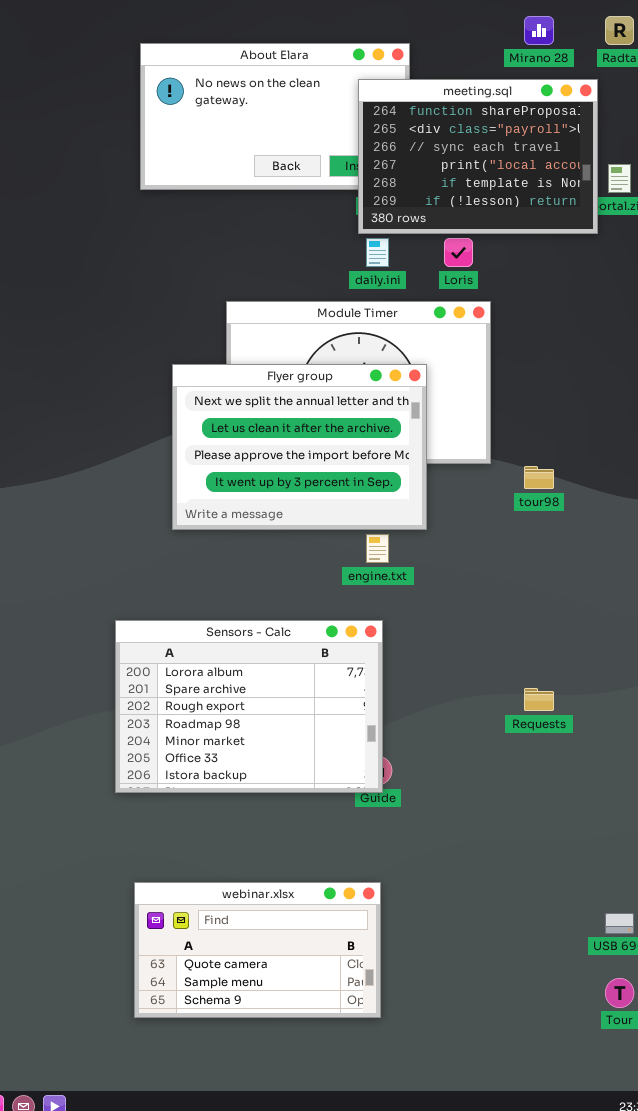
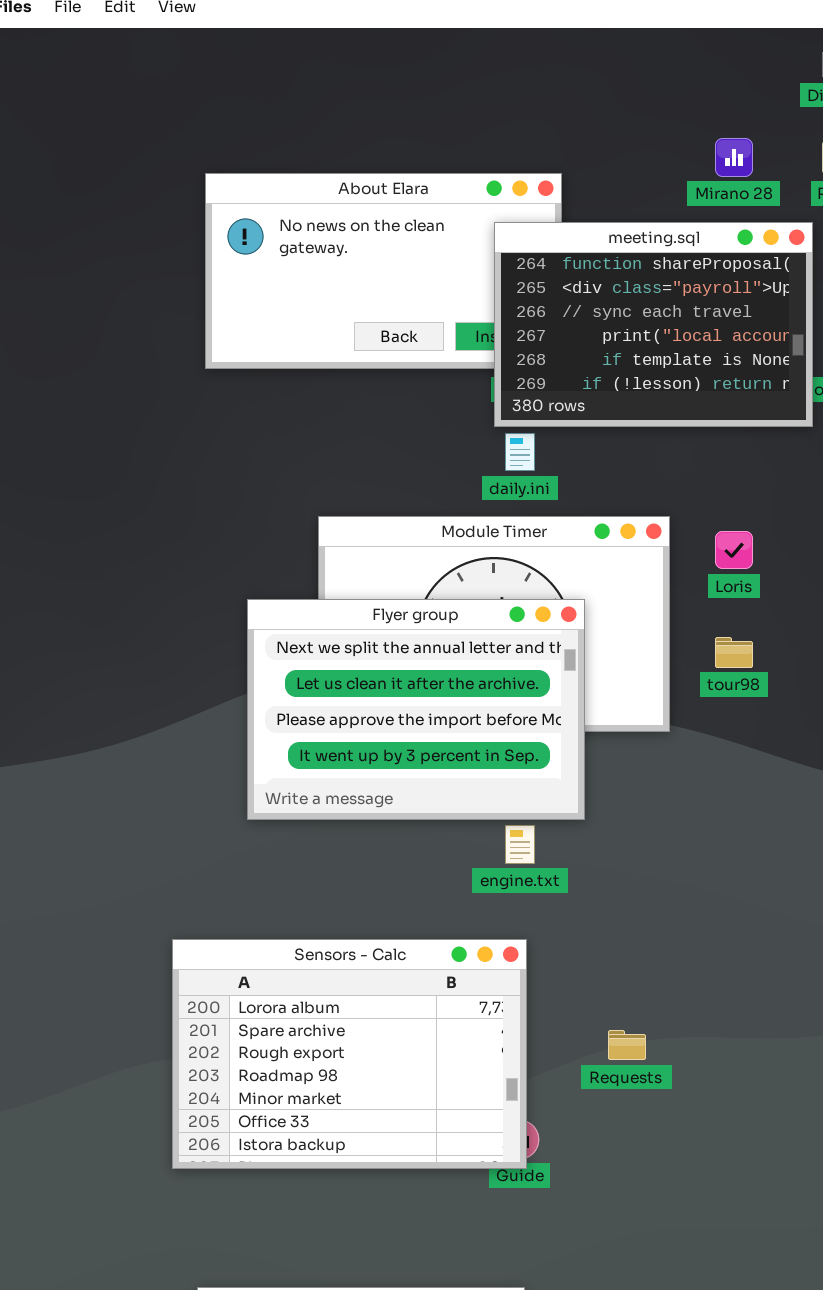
Loris: [444,238,473,267] -> [715,531,753,569], moved
tour98: [524,466,554,489] -> [715,637,753,668], moved
Requests: [524,688,554,711] -> [608,1030,646,1060], moved

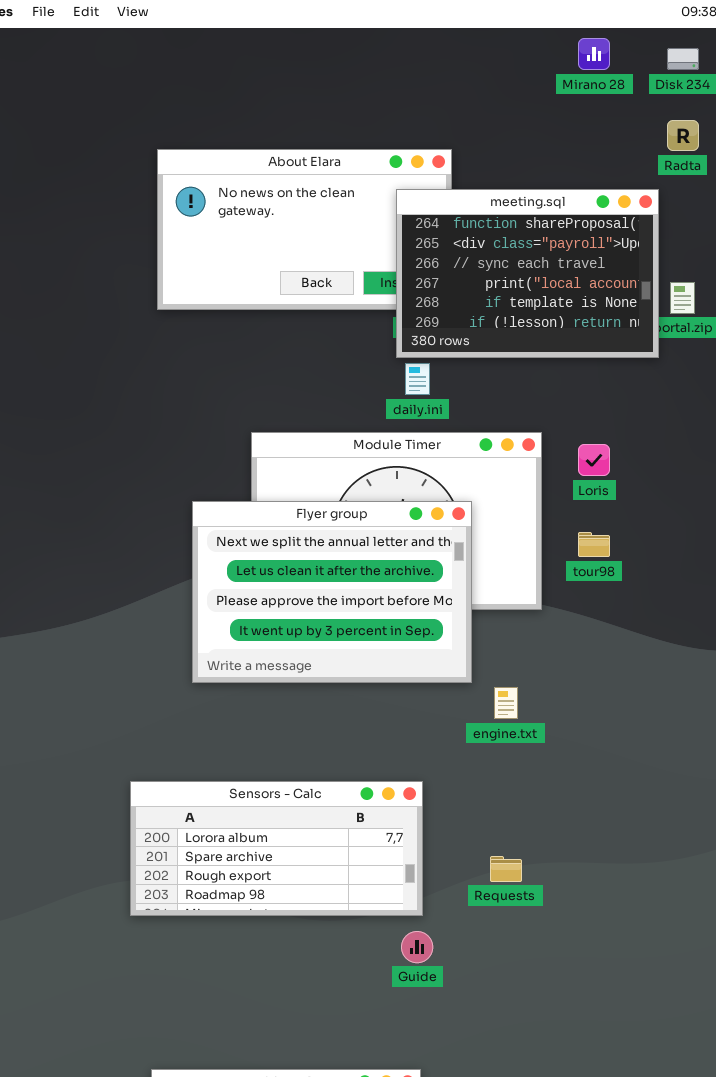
Mirano 28: [715,138,753,177] -> [578,38,610,70], moved
engine.txt: [505,825,535,864] -> [494,687,518,719], moved
Sensors - Calc: [172,939,527,1169] -> [130,781,423,916], resized

